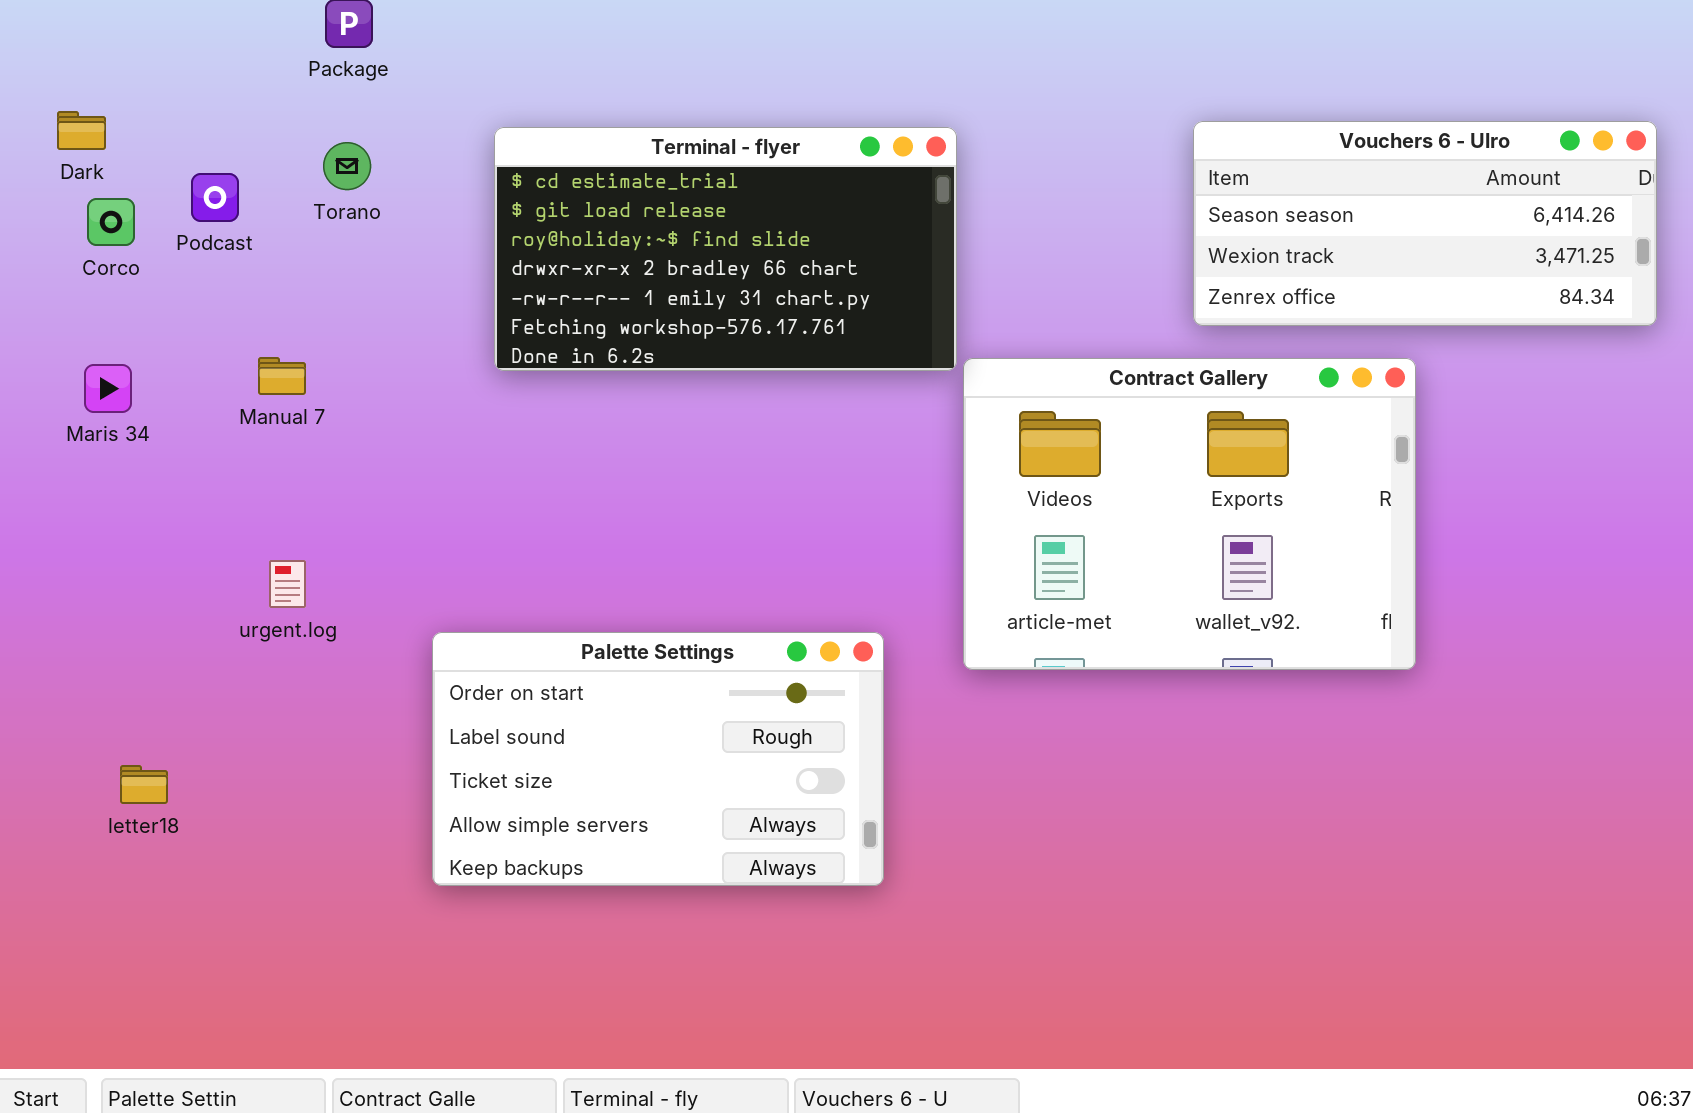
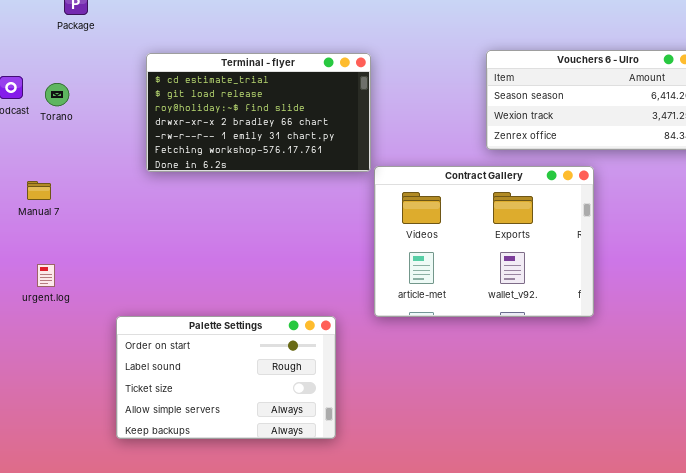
Torano: [323,142,371,190] -> [45,83,69,106], moved
Manual 7: [258,357,306,395] -> [27,181,51,200], moved
Palette Settings: [432,632,884,886] -> [116,316,336,439], moved

